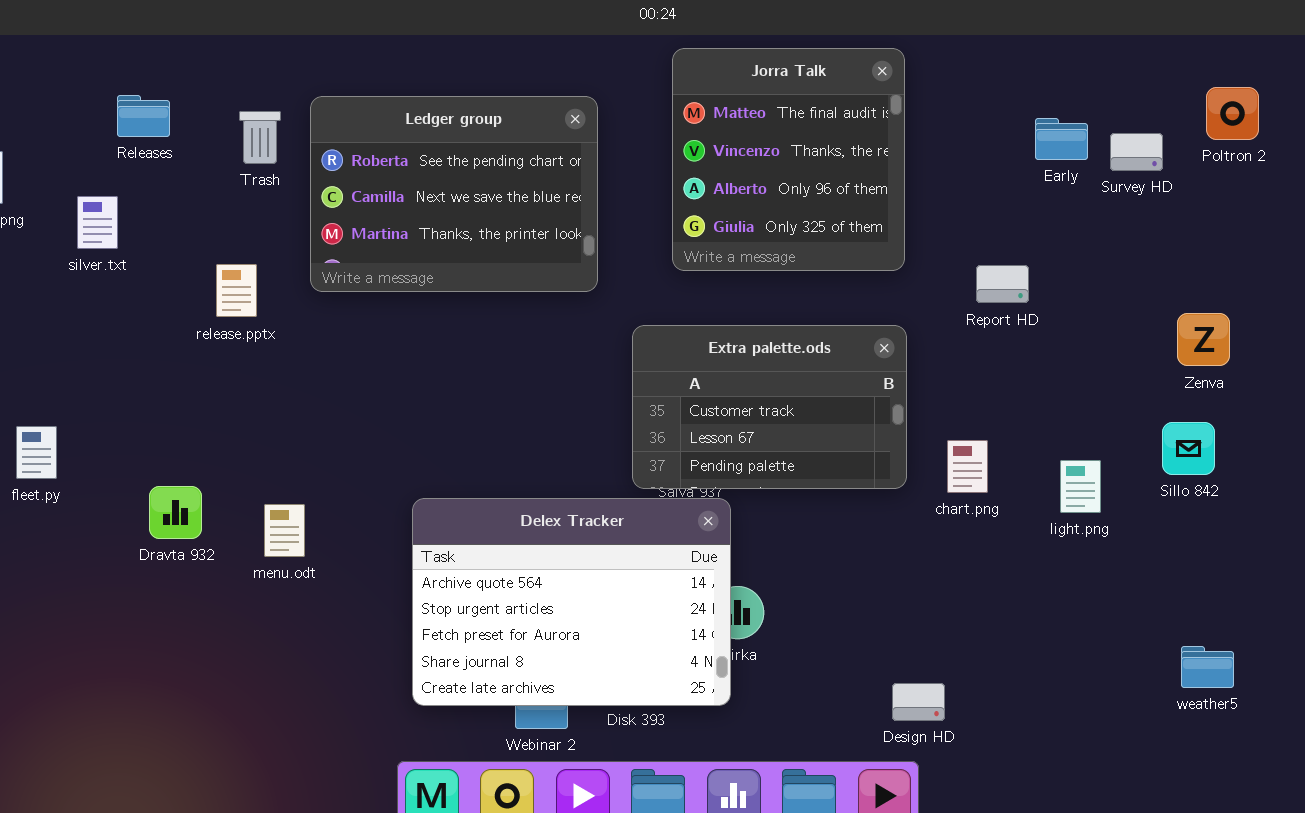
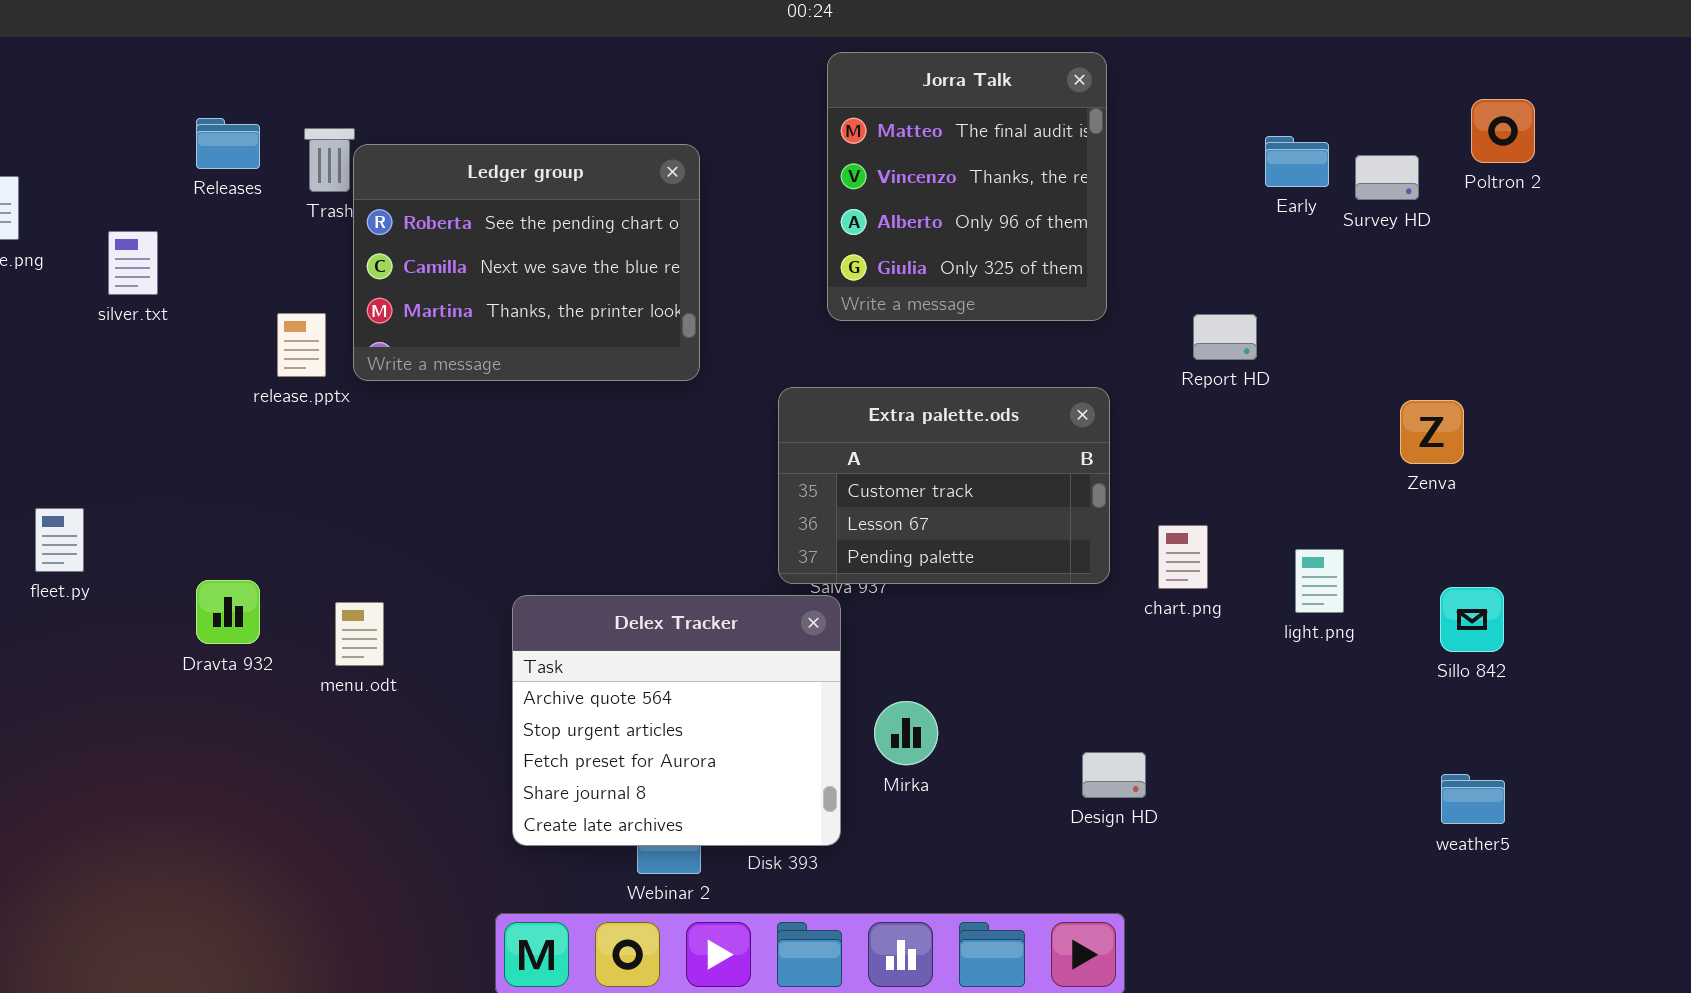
Releases: [117,95,170,137] -> [196,118,260,169], moved
Ledger group: [310,96,598,292] -> [353,144,700,381], moved
Zenva: [1177,313,1230,366] -> [1400,400,1464,464], moved
Sillo 842: [1162,422,1215,475] -> [1440,587,1504,652], moved
Delex Tracker: [412,498,731,706] -> [512,595,841,846], resized
Design HD: [892,683,945,721] -> [1082,752,1146,798], moved

